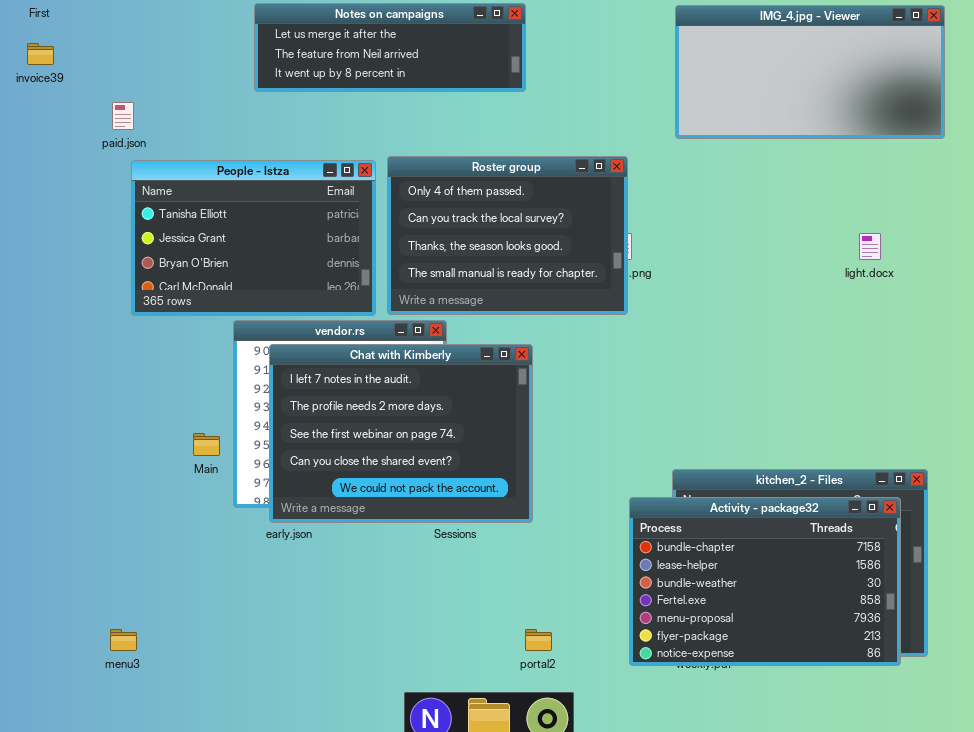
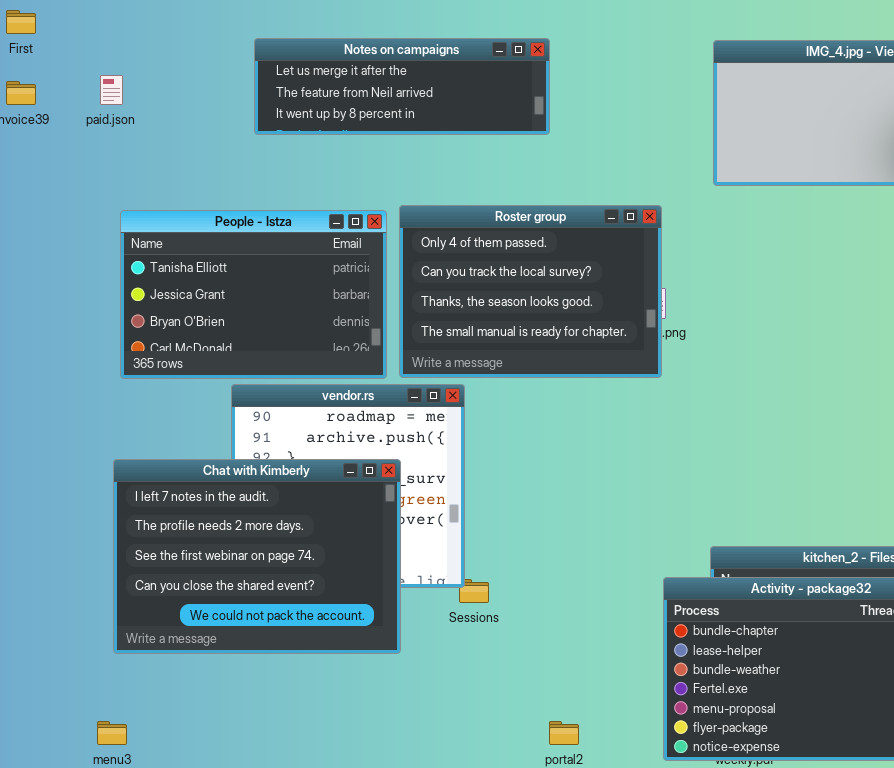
paid.json: [112,102,134,130] -> [100,75,123,105], moved
Chat with Kimberly: [269,344,533,523] -> [113,459,401,654], moved

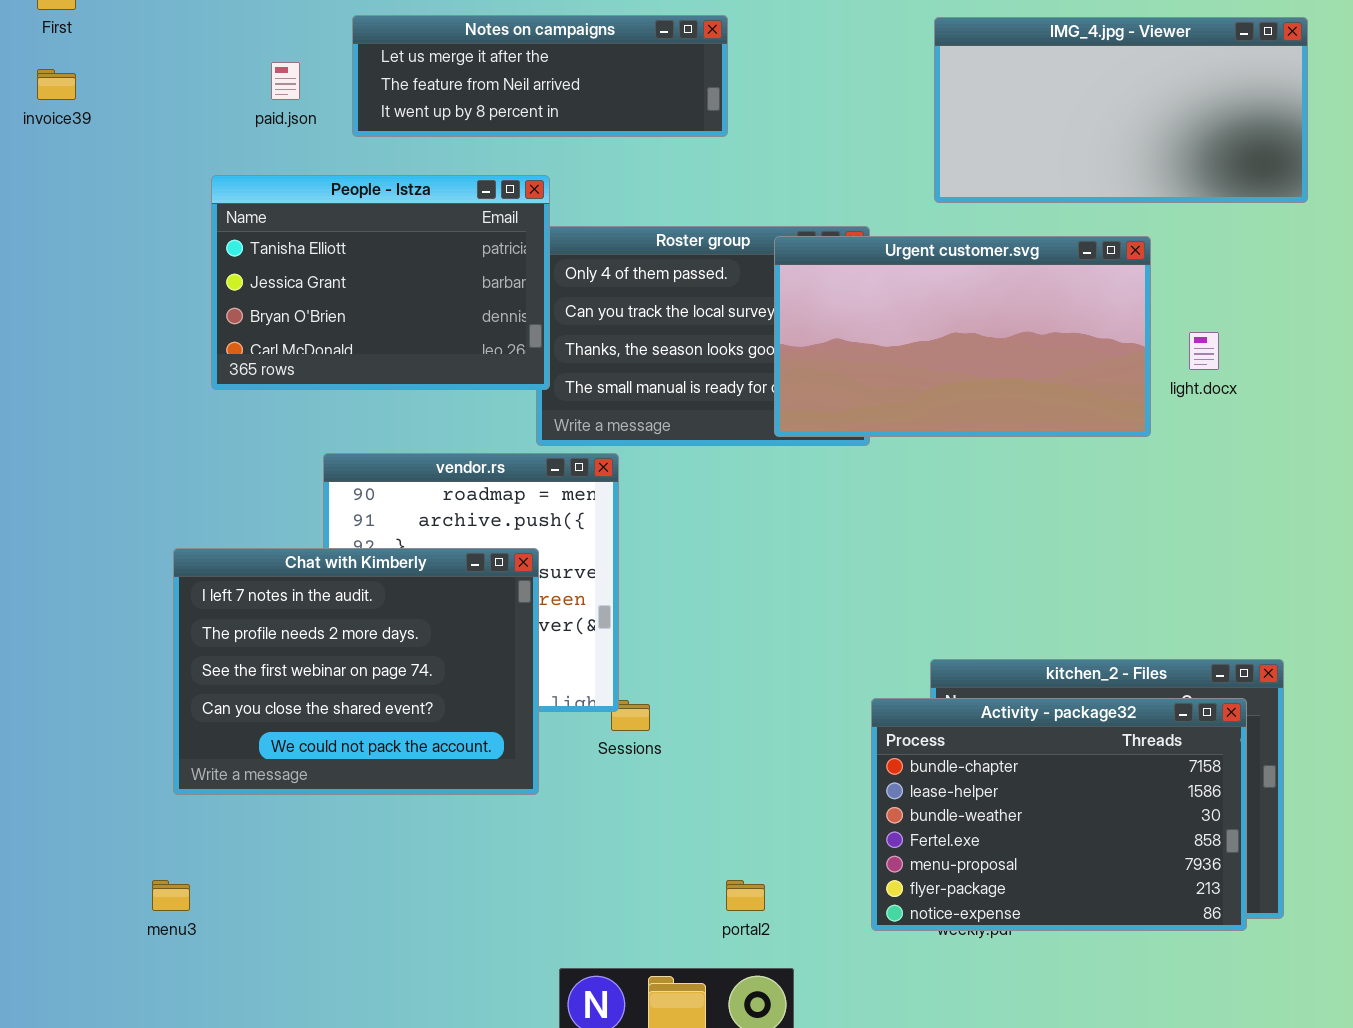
paid.json: [100,75,123,105] -> [271,62,300,100], moved
People - Istza: [120,210,387,379] -> [211,175,550,390], moved
Urgent customer.svg: none -> [774,236,1151,437], opened

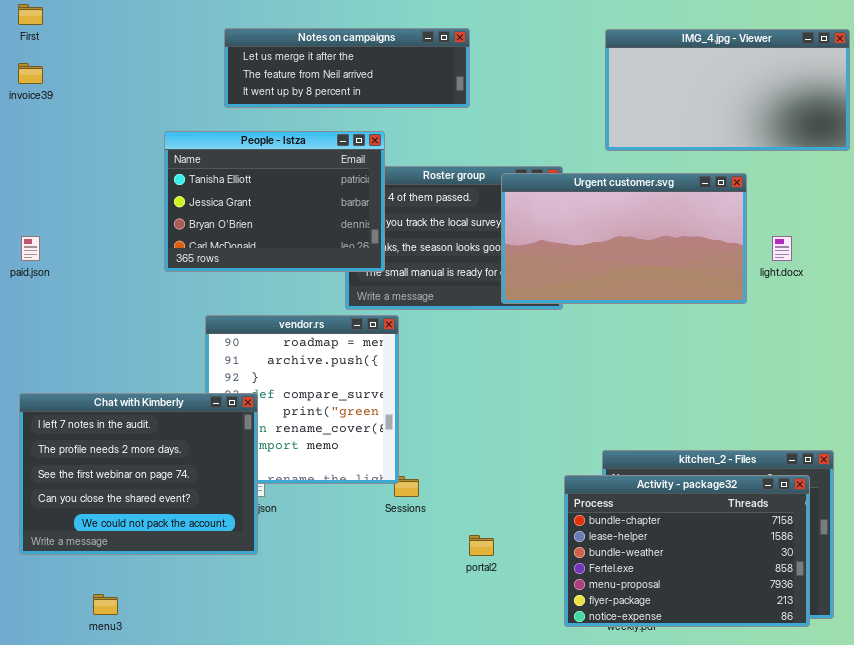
paid.json: [271,62,300,100] -> [21,236,40,261], moved
People - Istza: [211,175,550,390] -> [164,131,385,272], moved
Chat with Kimberly: [173,548,539,795] -> [19,393,258,555], moved
portal2: [726,880,765,911] -> [469,535,494,556], moved

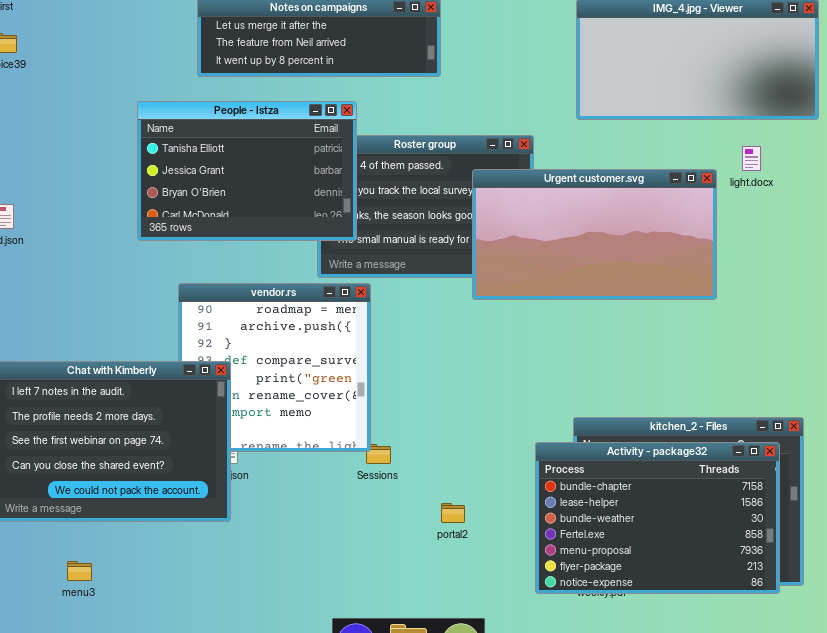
Urgent customer.svg: [501,173,747,304] -> [472,169,717,300], moved
light.docx: [772,236,792,261] -> [742,146,761,171], moved

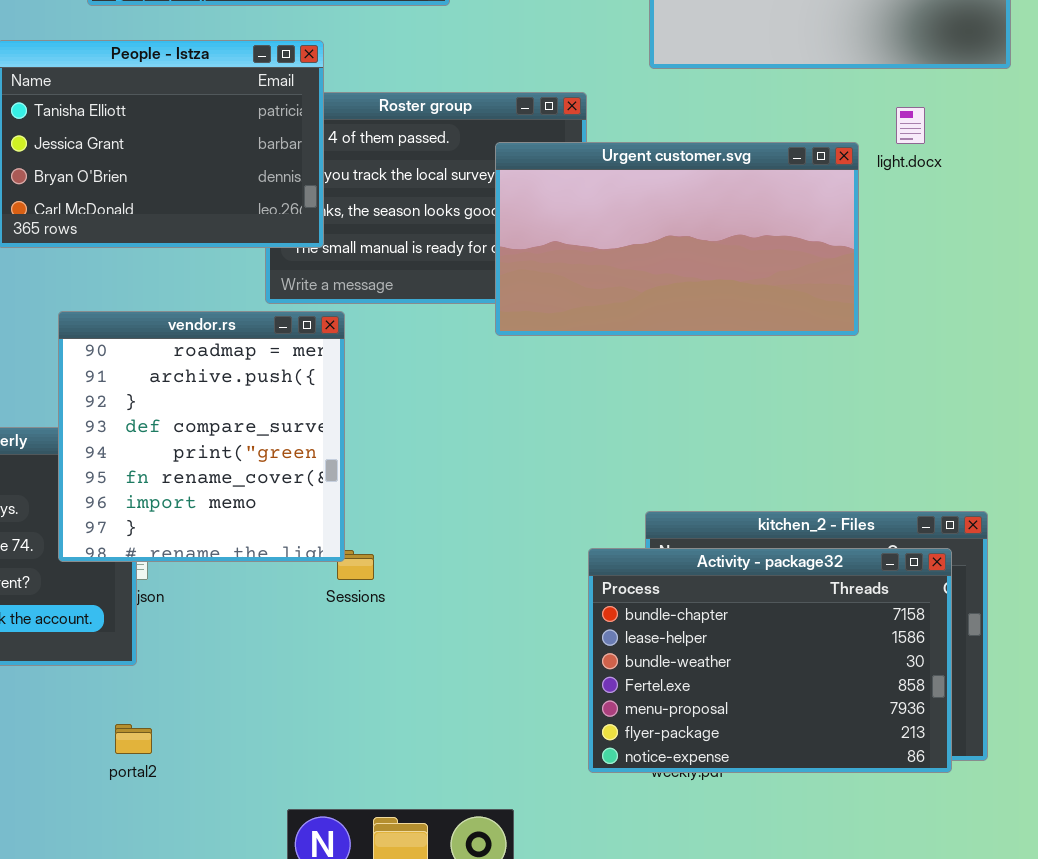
vendor.rs: [178,283,371,452] -> [58,311,345,562], raised
portal2: [441,503,465,523] -> [115,724,152,754], moved

